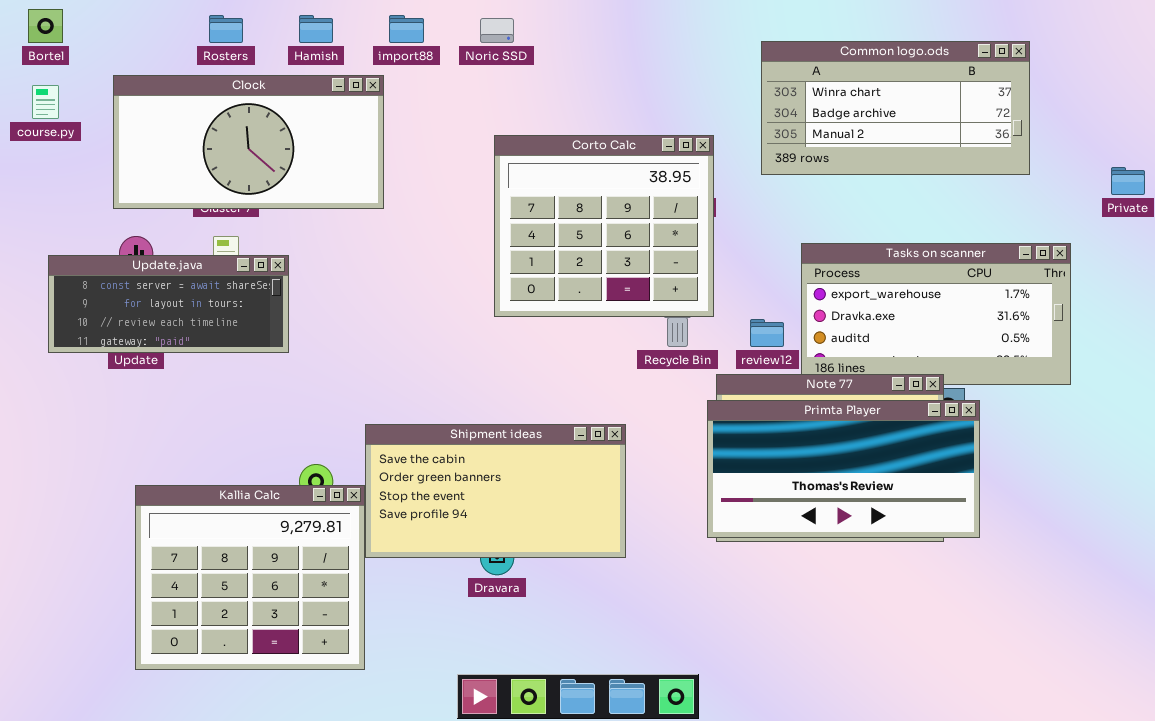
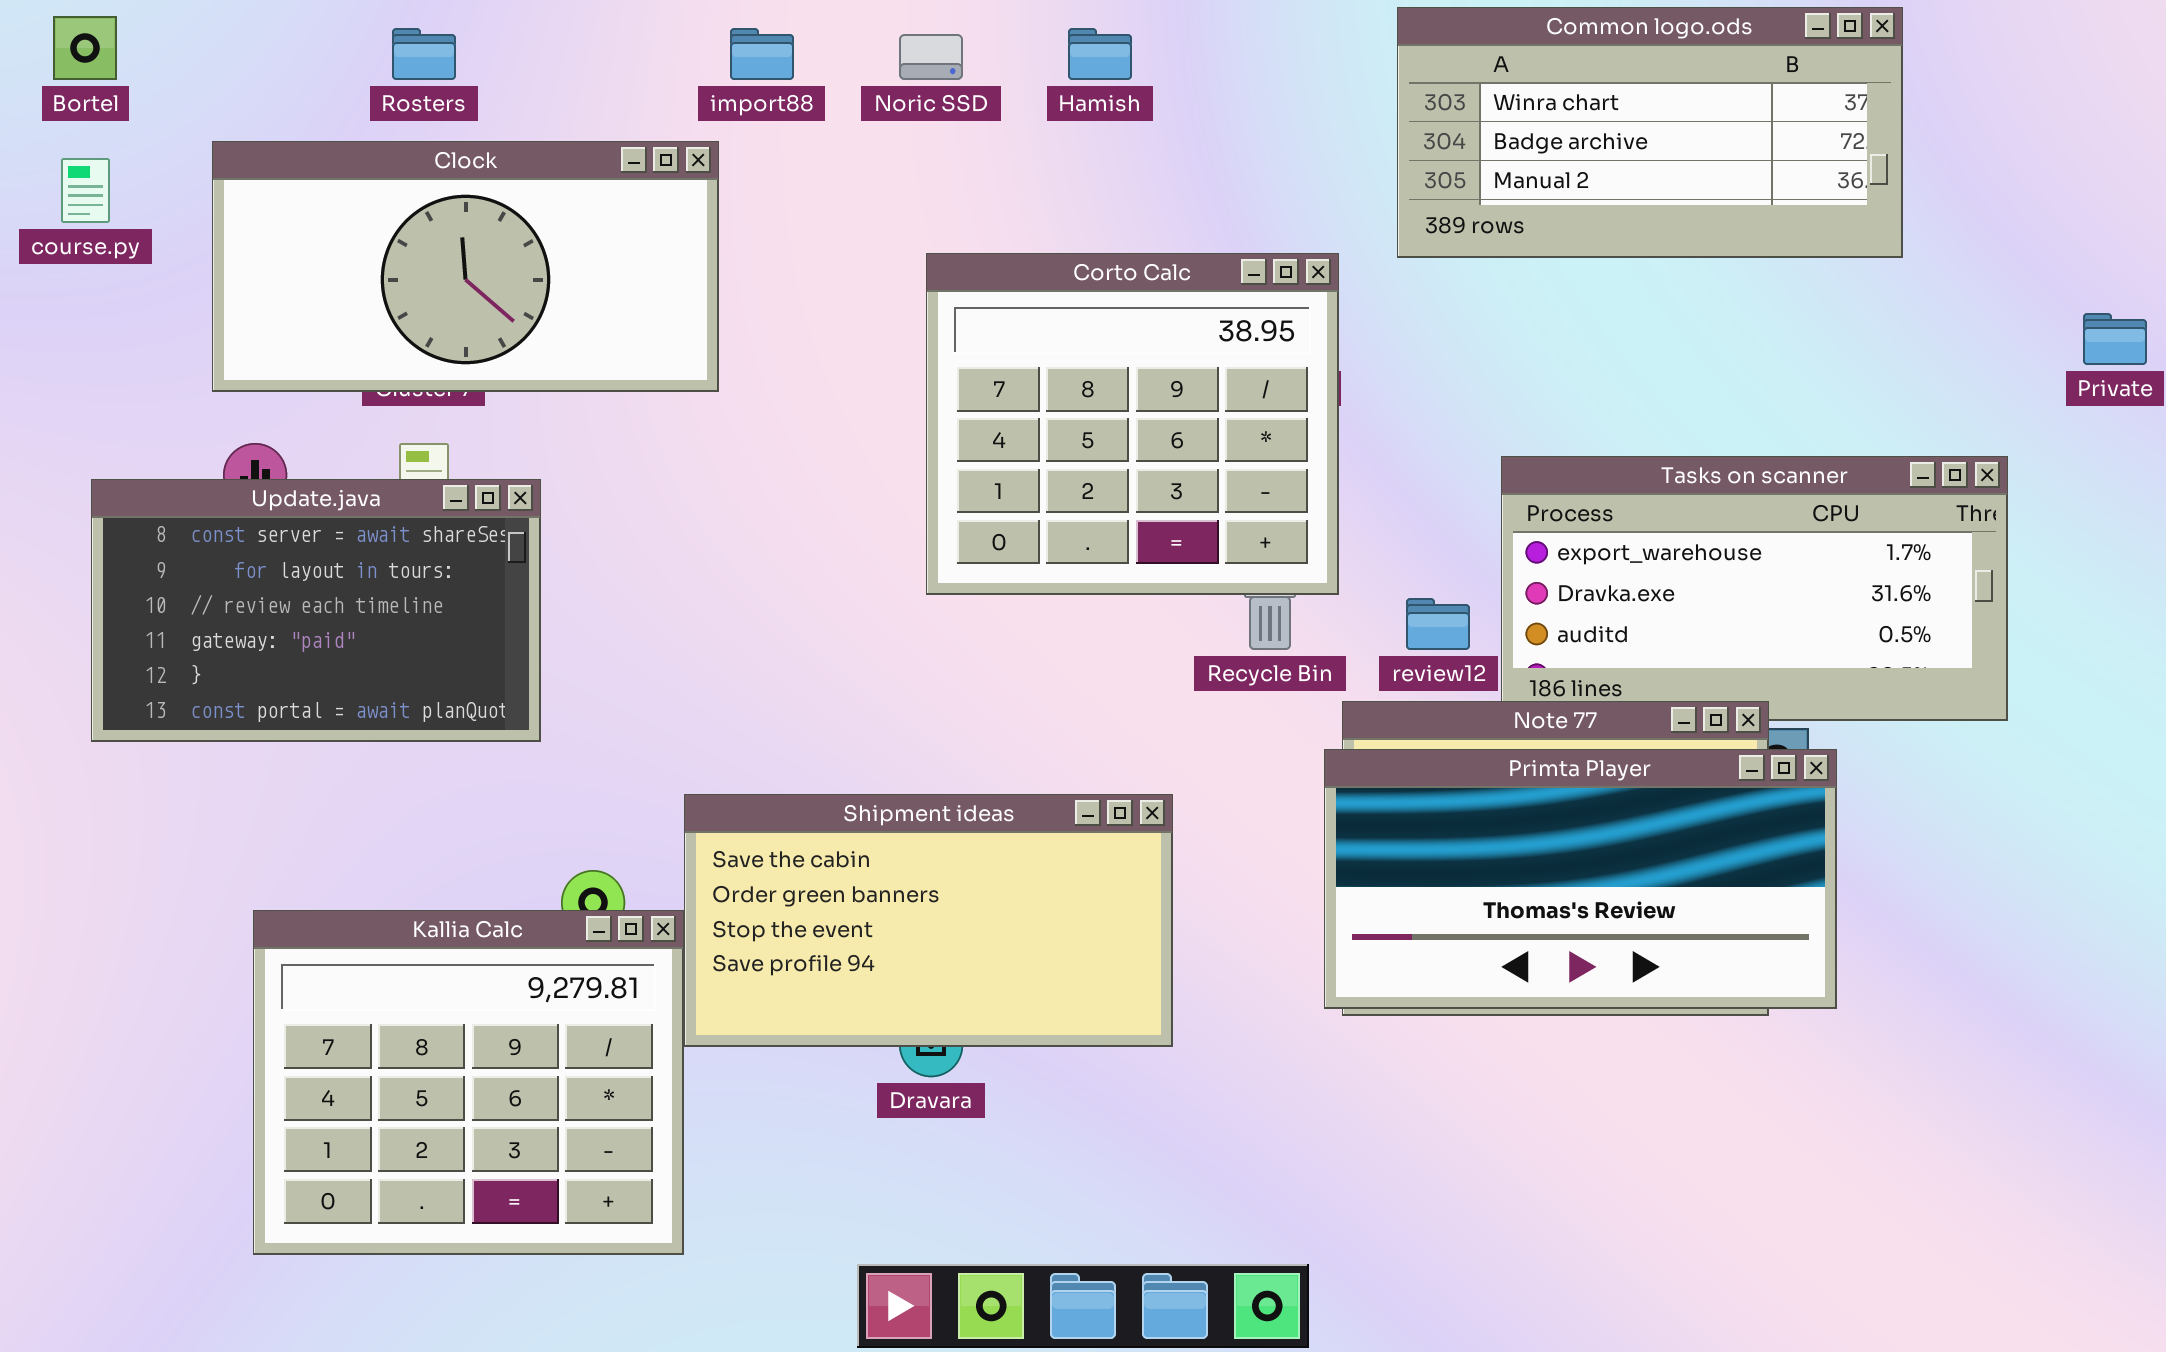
Hamish: [299,15,333,43] -> [1068,28,1132,80], moved
Common logo.ods: [761,41,1030,175] -> [1397,7,1903,258], moved
Update.java: [48,255,289,353] -> [91,479,541,742], resized

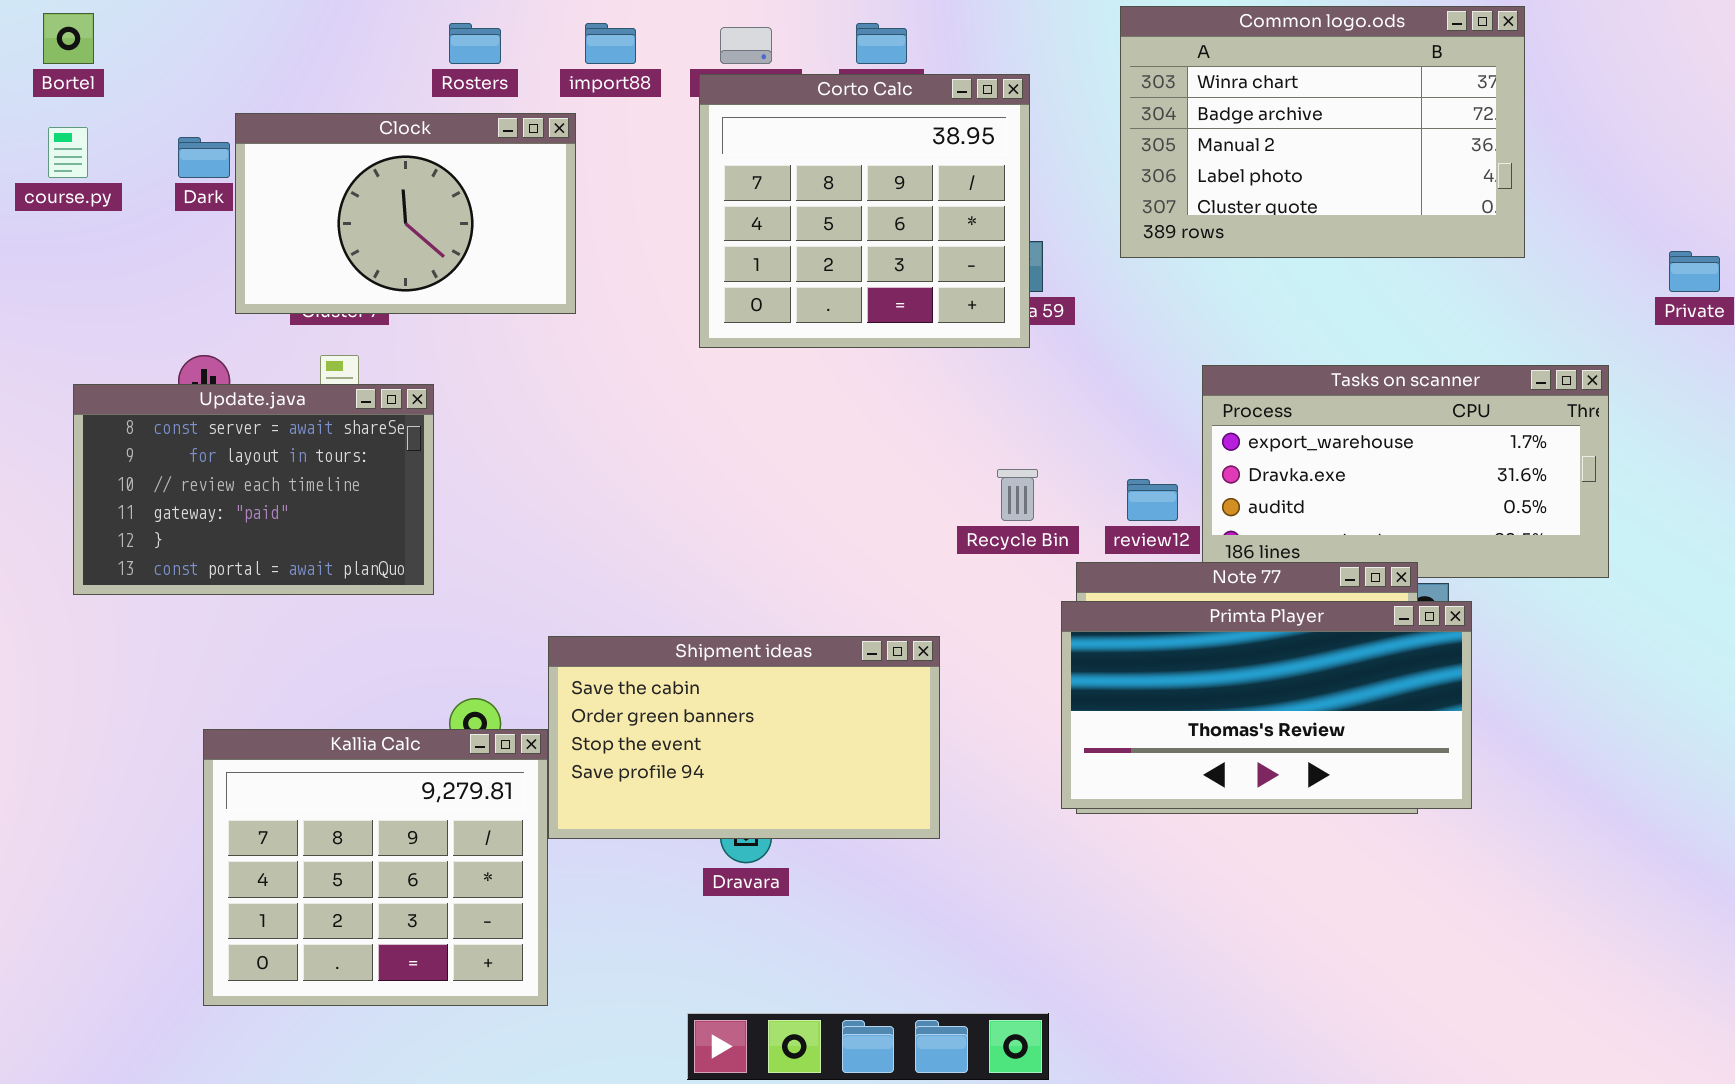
Common logo.ods: [1397,7,1903,258] -> [1120,6,1525,258], resized
Rosters: [392,28,456,80] -> [449,23,501,64], moved
Clock: [212,141,719,392] -> [235,113,576,314], resized
Corto Calc: [926,253,1339,595] -> [699,74,1030,348], moved

